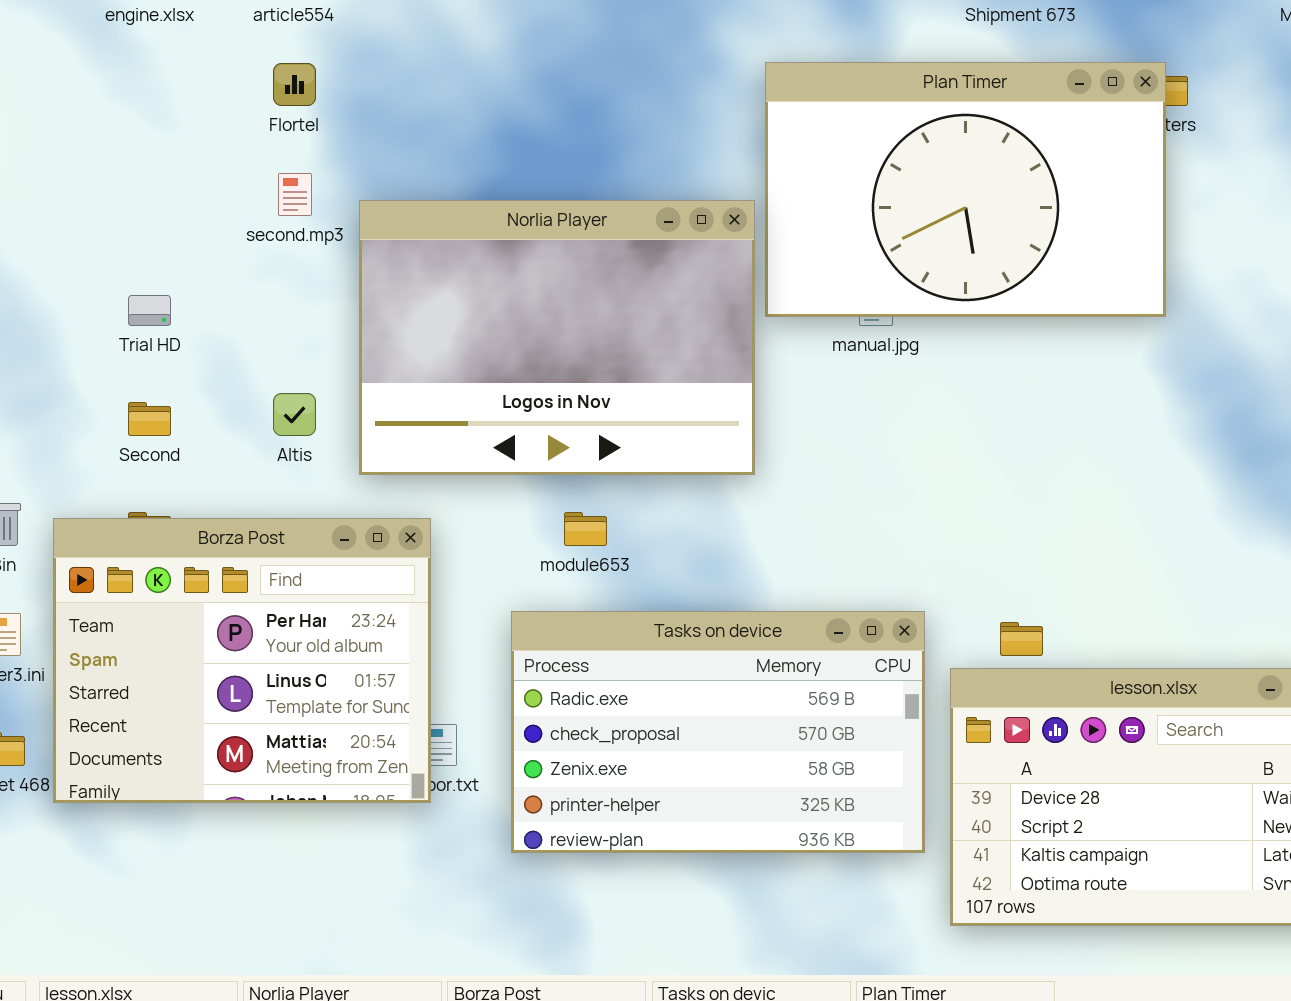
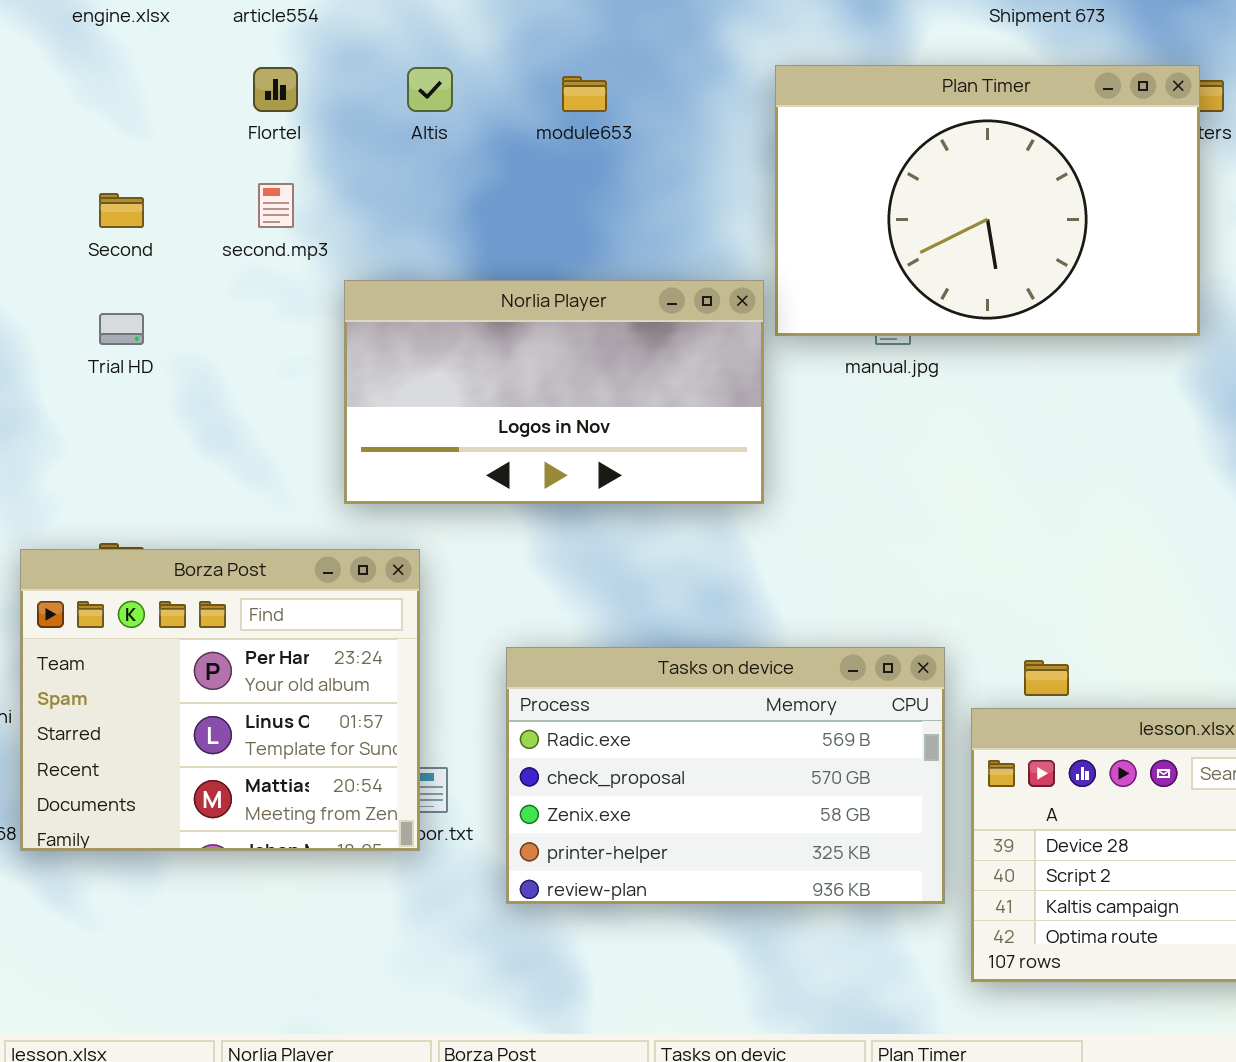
Norlia Player: [359,200,755,475] -> [344,280,764,504], resized
Altis: [273,393,316,436] -> [407,67,453,112], moved
Second: [128,402,171,436] -> [99,193,144,228], moved
module653: [564,512,607,546] -> [562,76,607,112], moved

